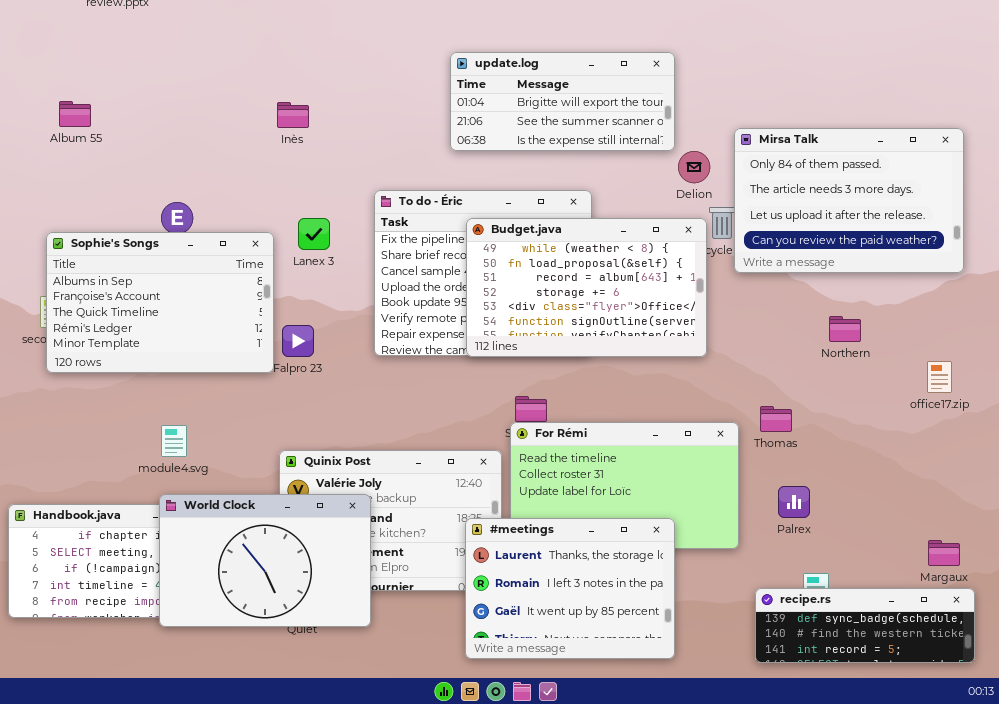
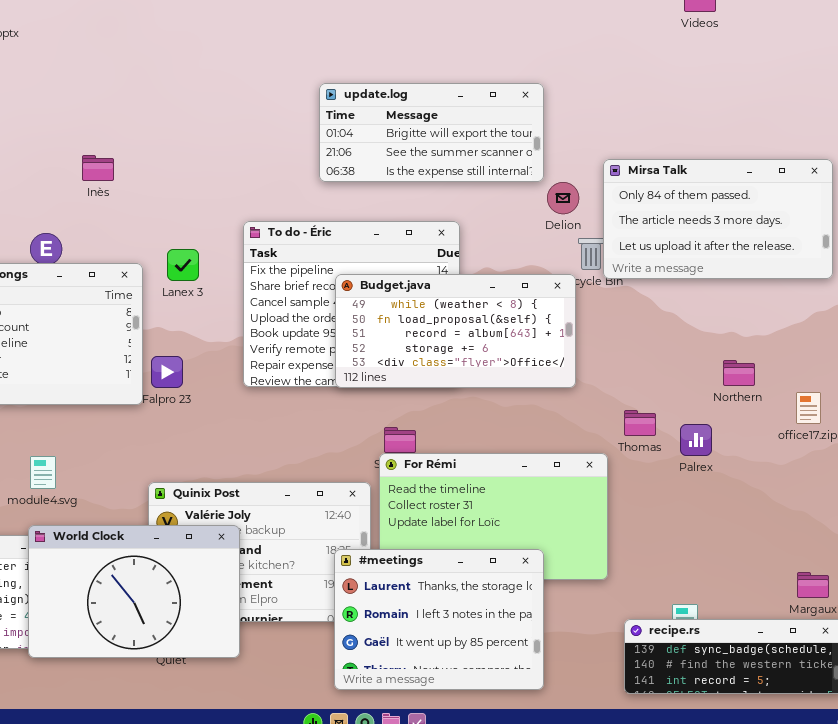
Inès: [277,102,309,128] -> [82,155,114,181], moved
Mirsa Talk: [734,128,964,273] -> [603,159,833,279], resized
Budget.java: [466,218,707,357] -> [335,274,576,388], resized
Northern: [829,316,861,342] -> [723,360,755,386], moved
Thomas: [760,406,792,432] -> [624,410,656,436], moved
Palrex: [778,486,810,518] -> [680,424,712,456], moved

